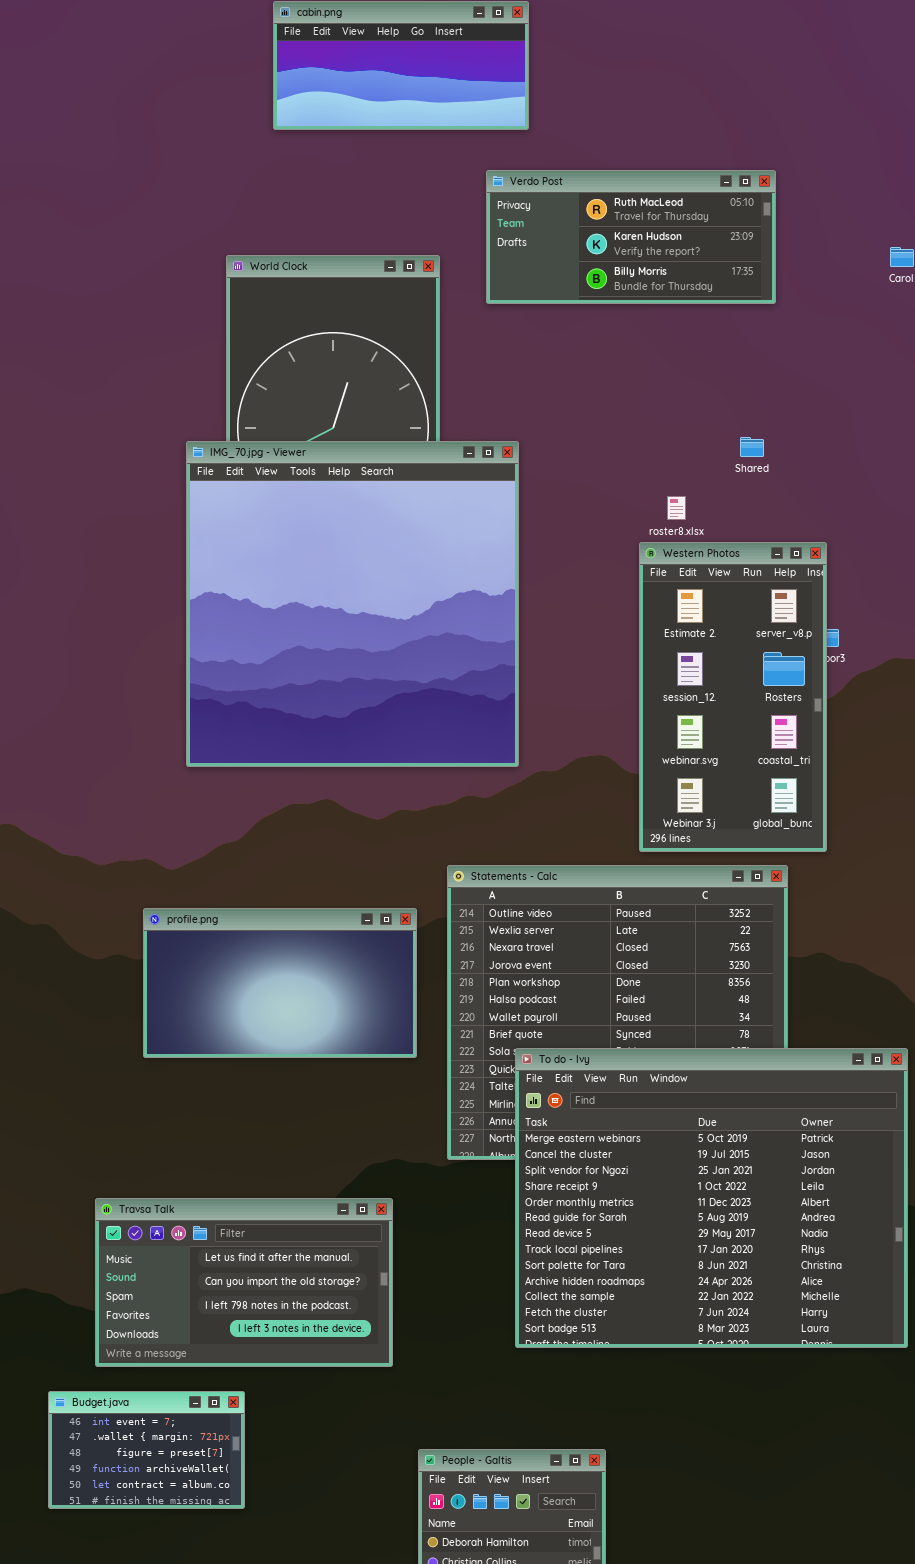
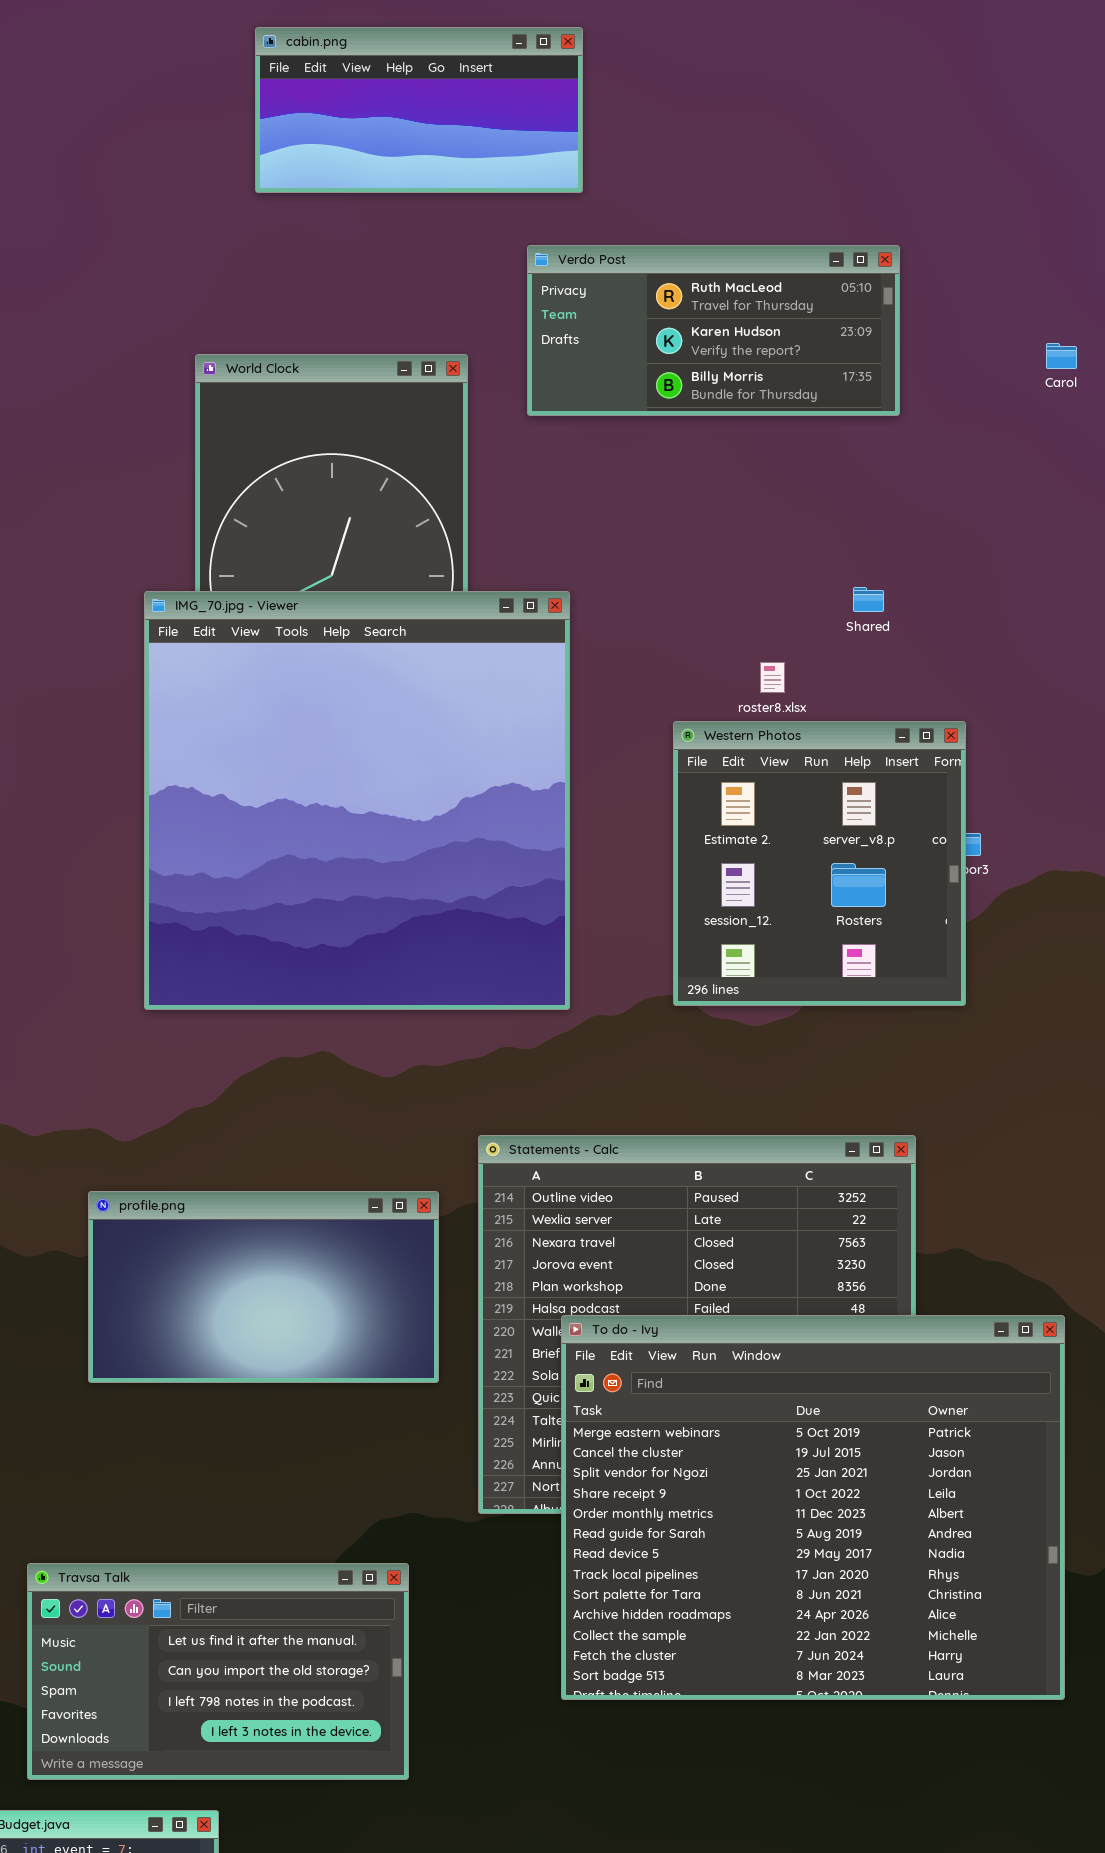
Western Photos: [639,542,827,852] -> [673,721,966,1006], resized
To do - Ivy: [515,1048,908,1348] -> [561,1315,1065,1700], moved

